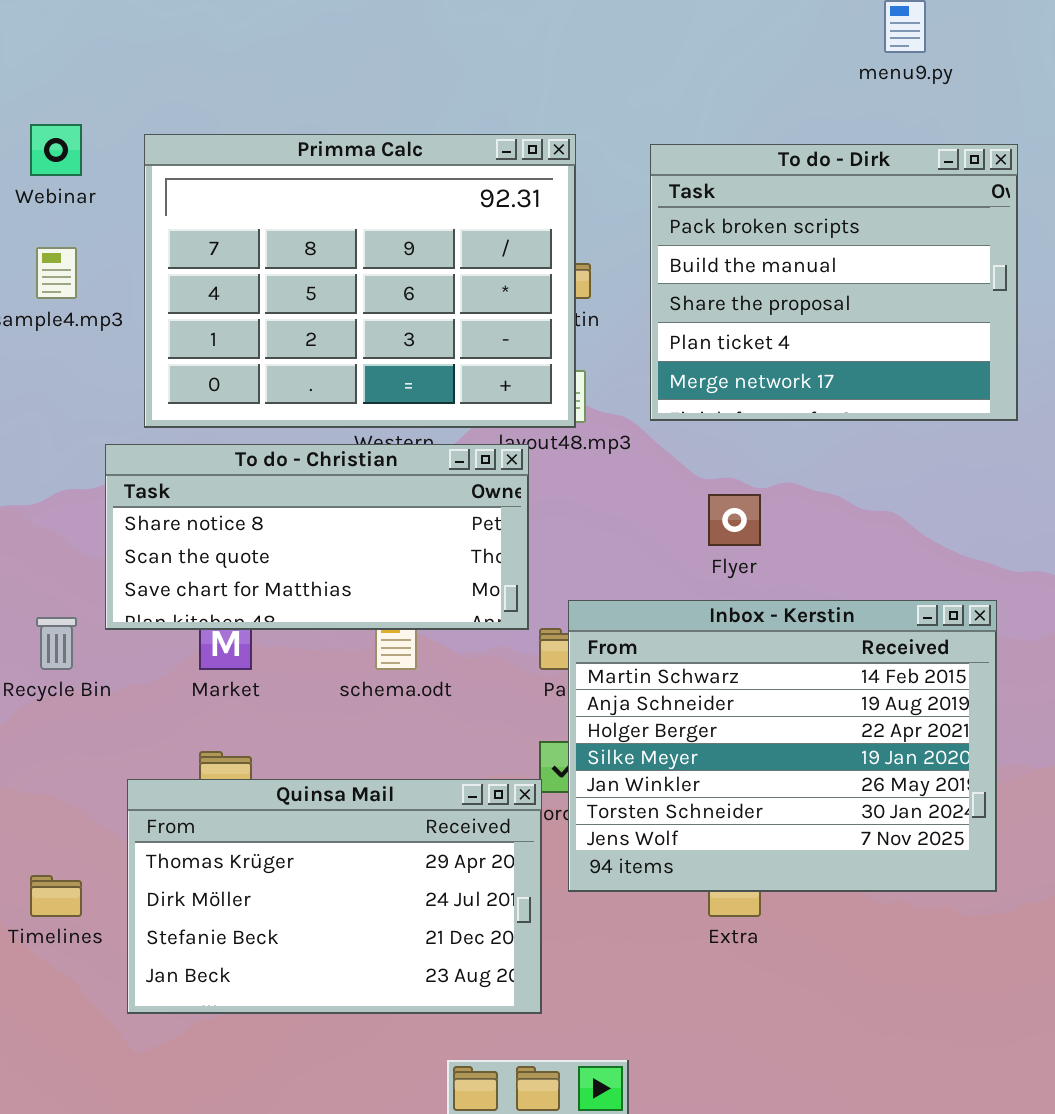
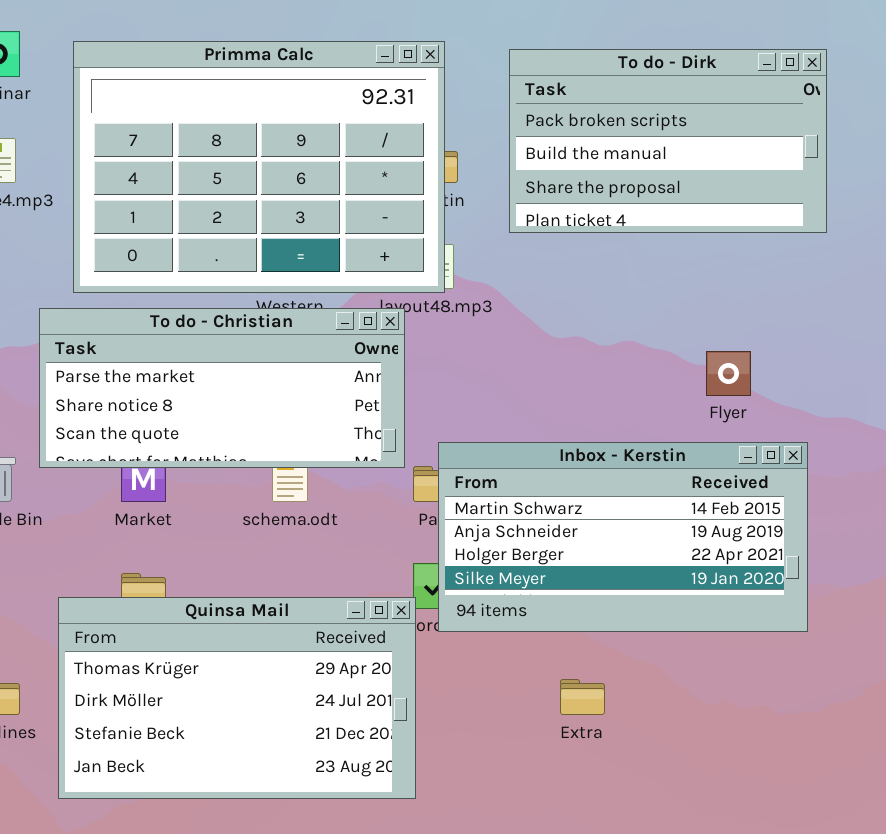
To do - Dirk: [650,144,1018,421] -> [509,49,827,233], resized
To do - Christian: [105,444,529,630] -> [39,308,405,468], scrolled up 1 row
Flyer: [708,494,761,546] -> [706,351,751,396], moved
Inbox - Kerstin: [568,600,997,892] -> [438,442,808,632], resized

